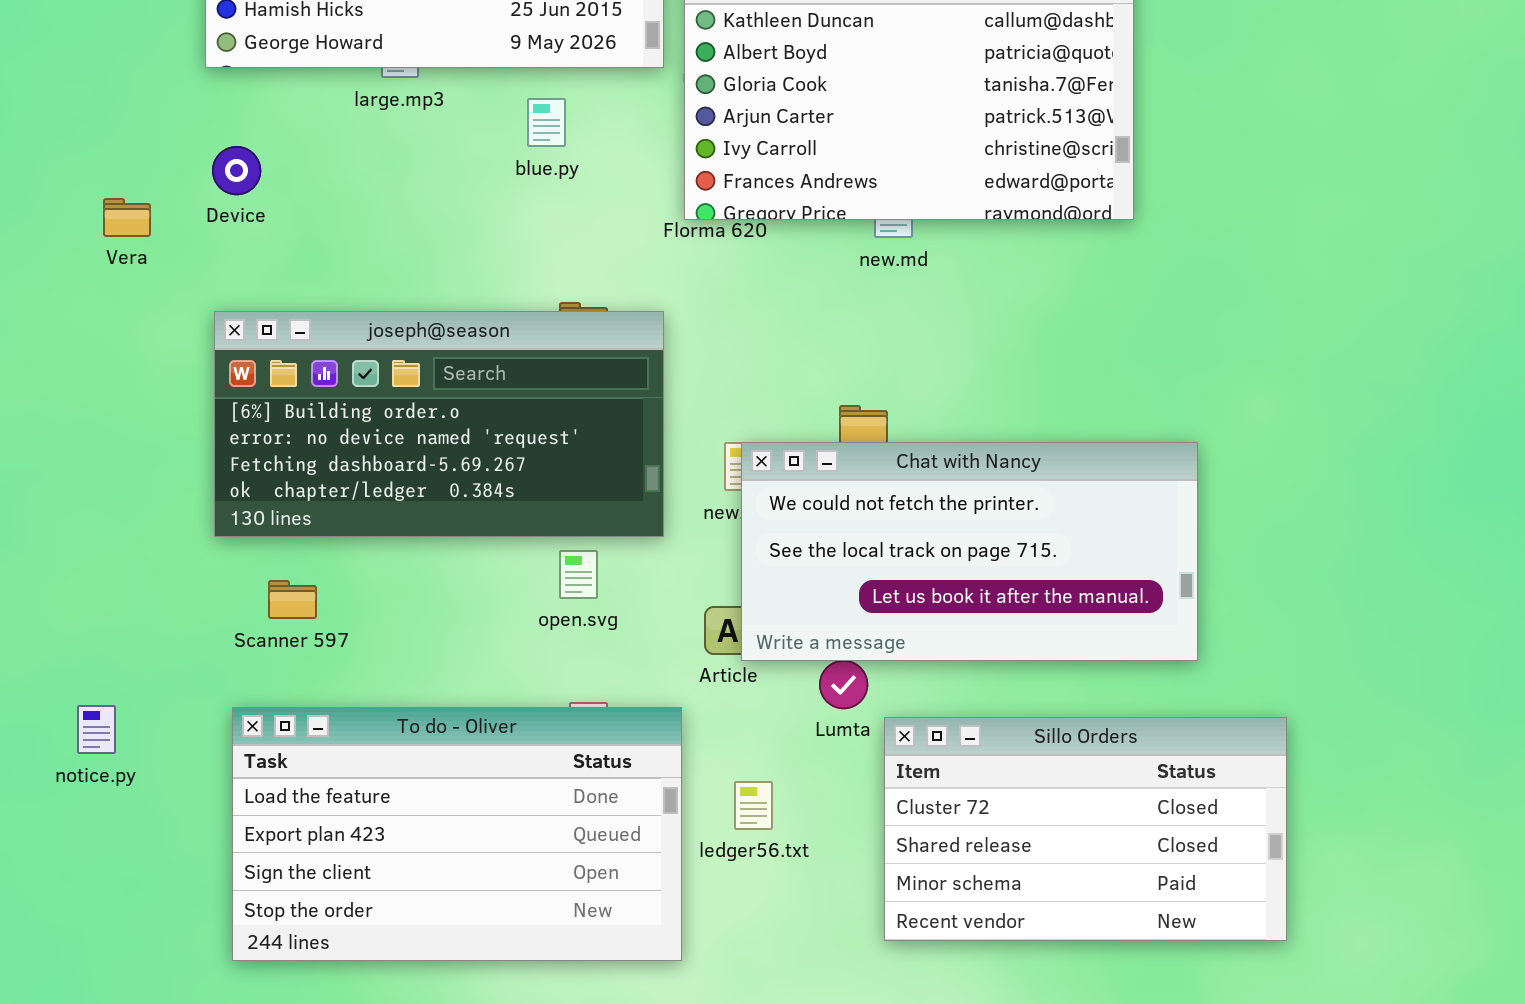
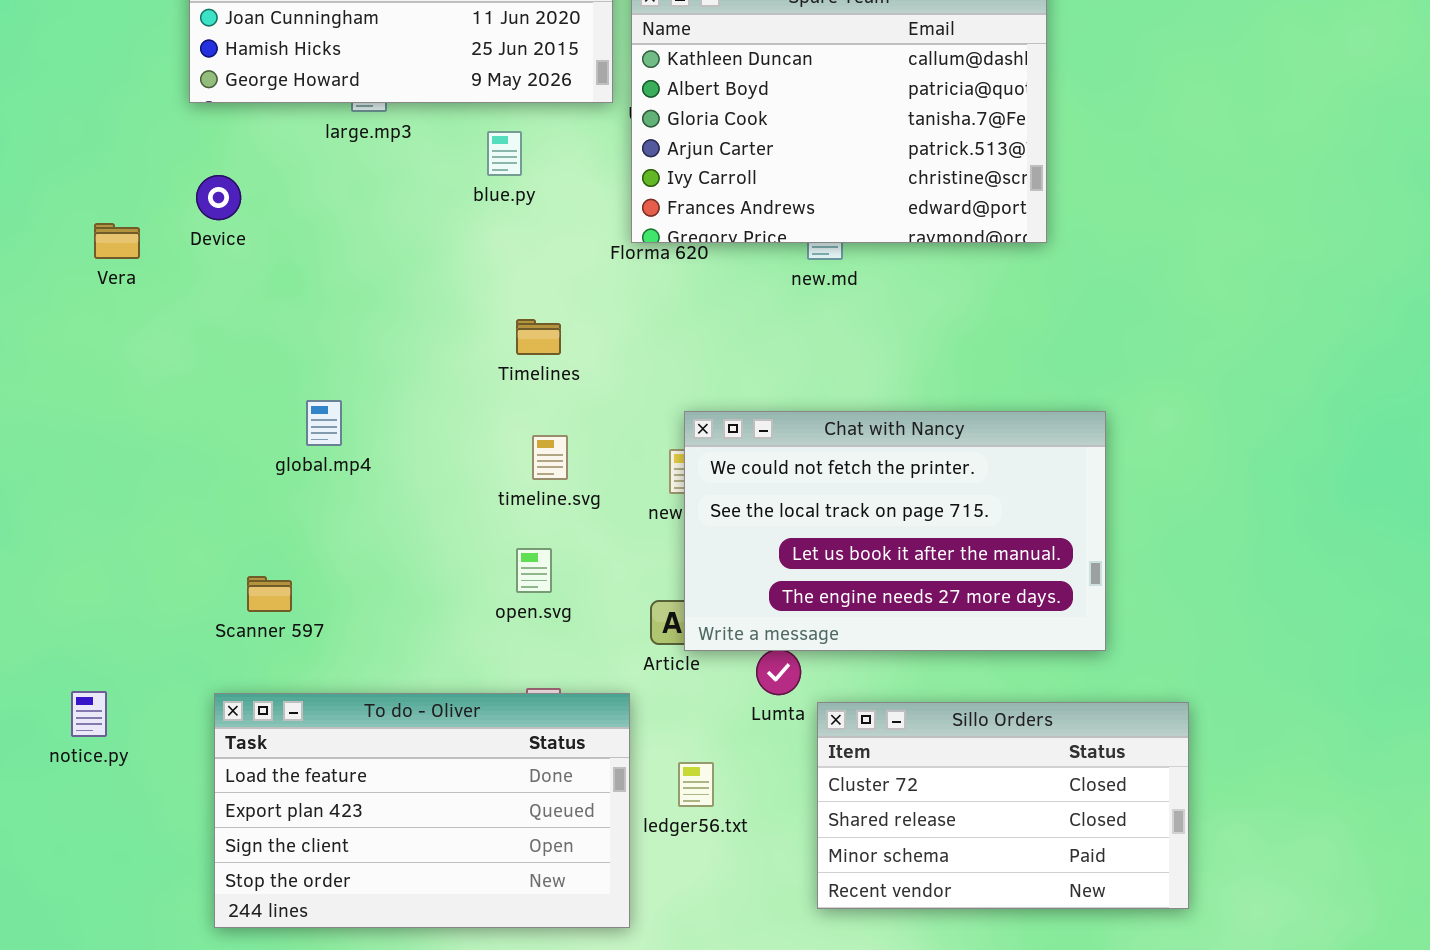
joseph@season: [214,311,664,537] -> none, closed
Chat with Nancy: [741,442,1198,661] -> [684,411,1106,651], resized

